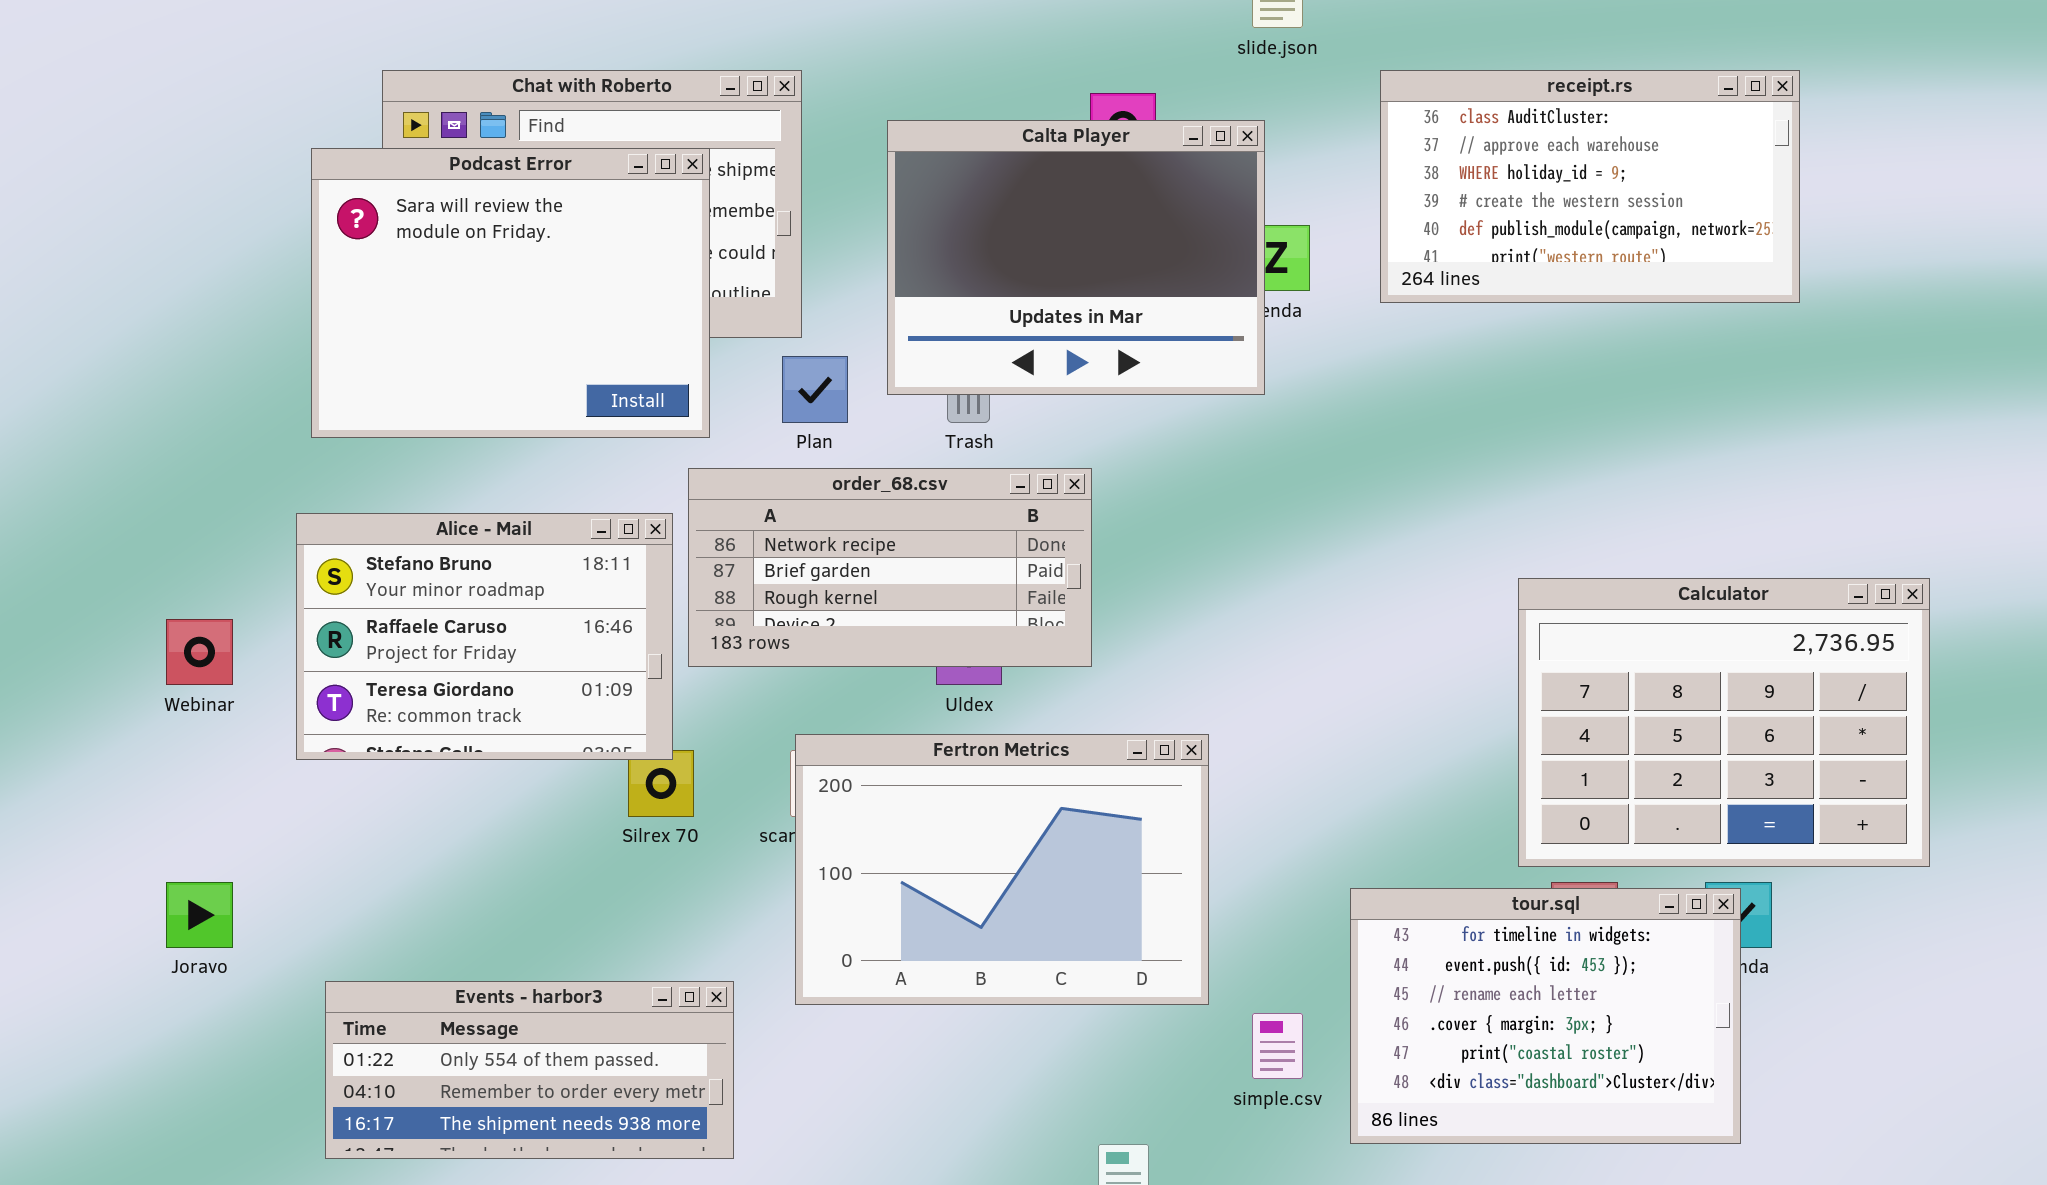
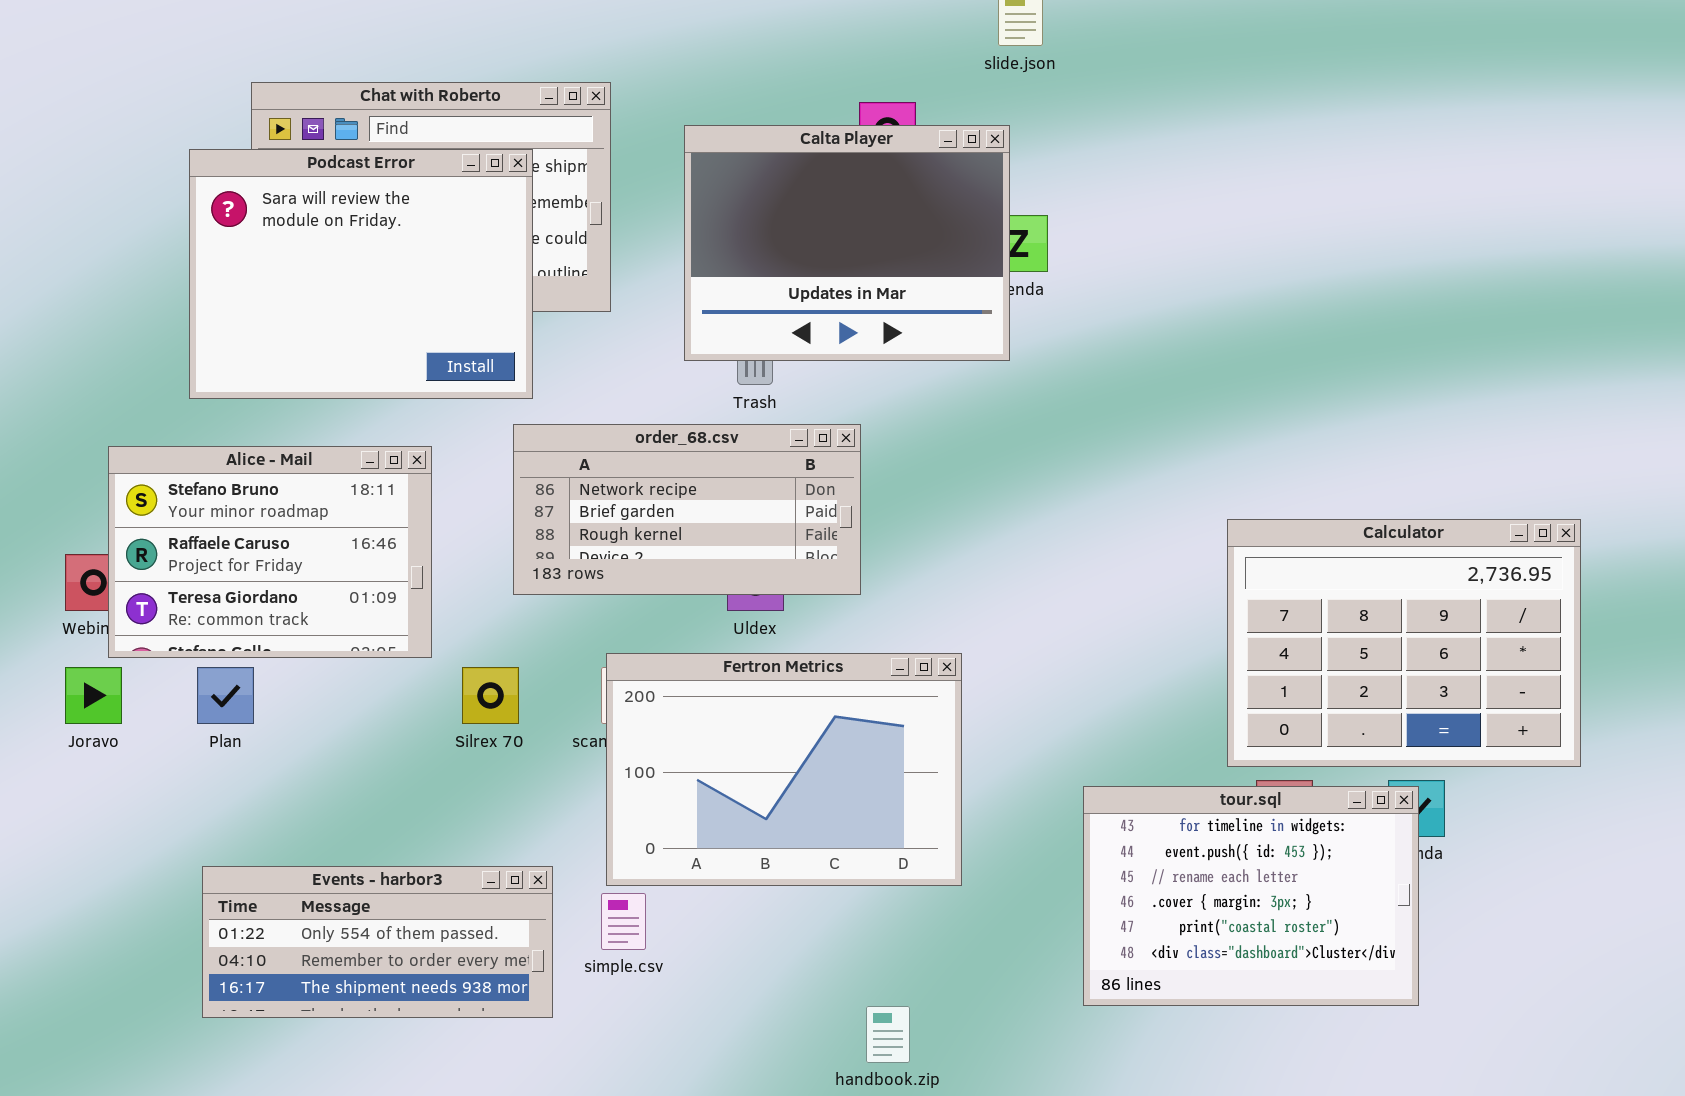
receipt.rs: [1380,70,1800,303] -> none, closed
Plan: [782,356,848,423] -> [197,667,254,724], moved
Alice - Mail: [296,513,673,760] -> [108,446,432,658], moved
Joravo: [166,882,233,948] -> [65,667,122,724], moved
simple.csv: [1252,1013,1303,1079] -> [601,893,646,950], moved

